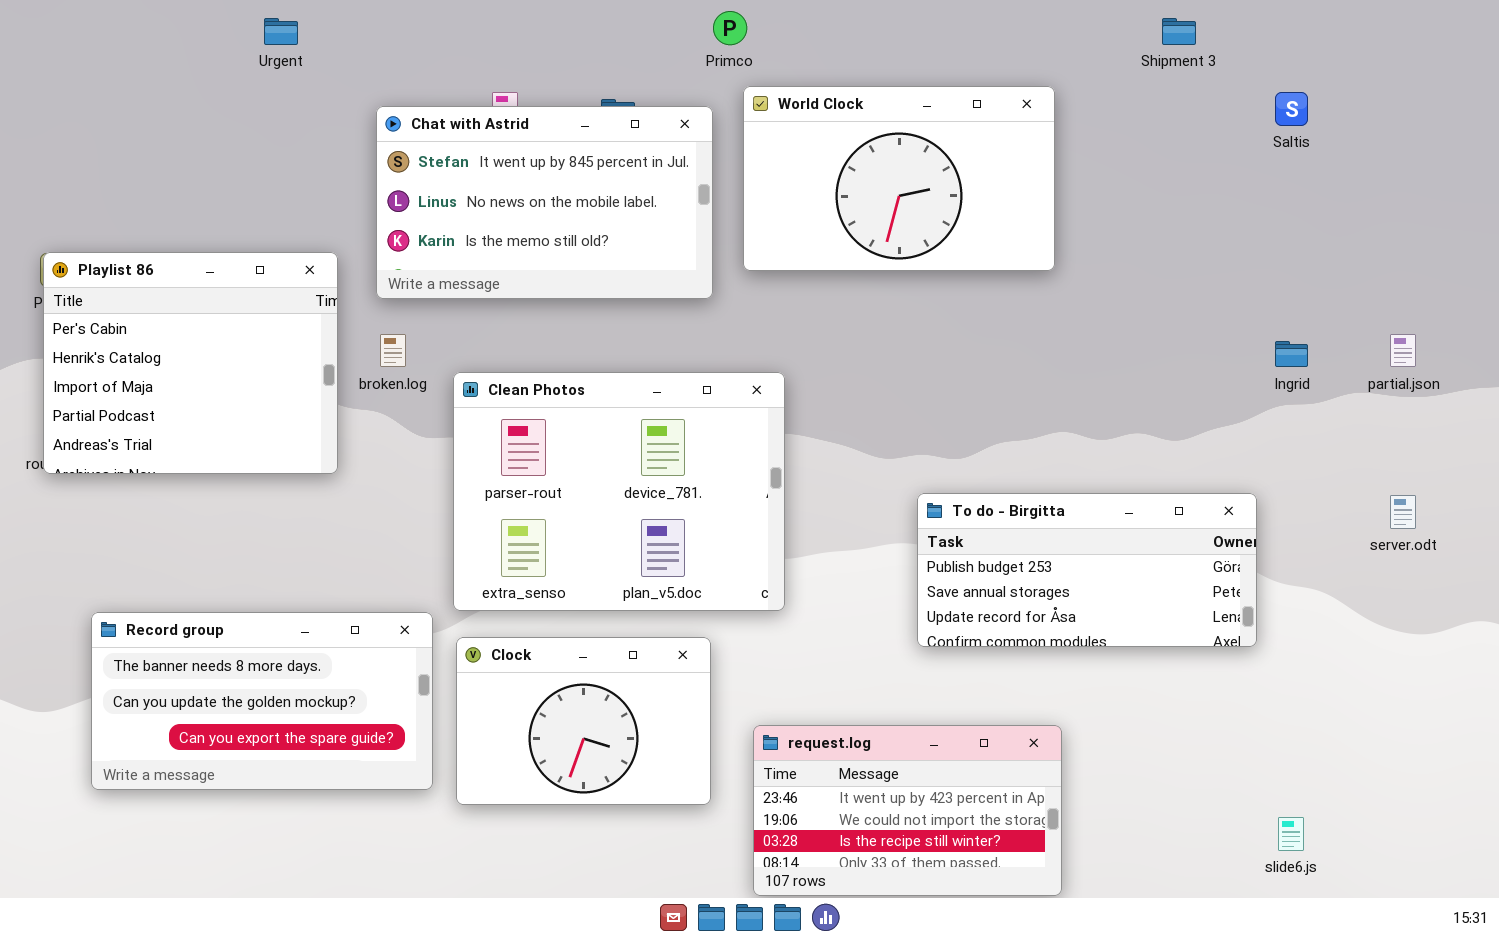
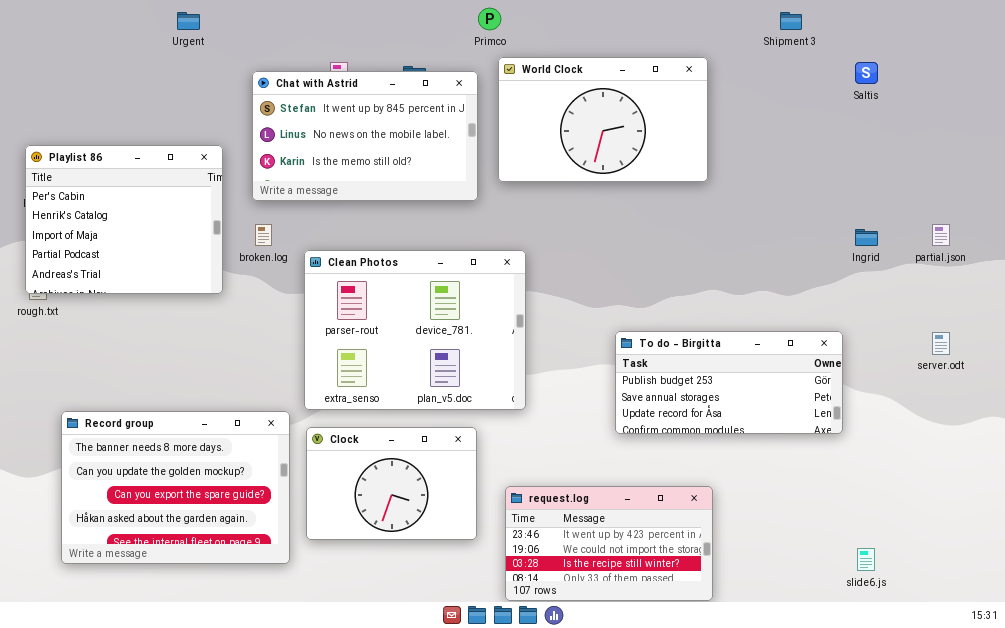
Playlist 86: [43,252,338,474] -> [25,145,223,294], moved
Record group: [91,612,433,790] -> [61,411,290,564], resized

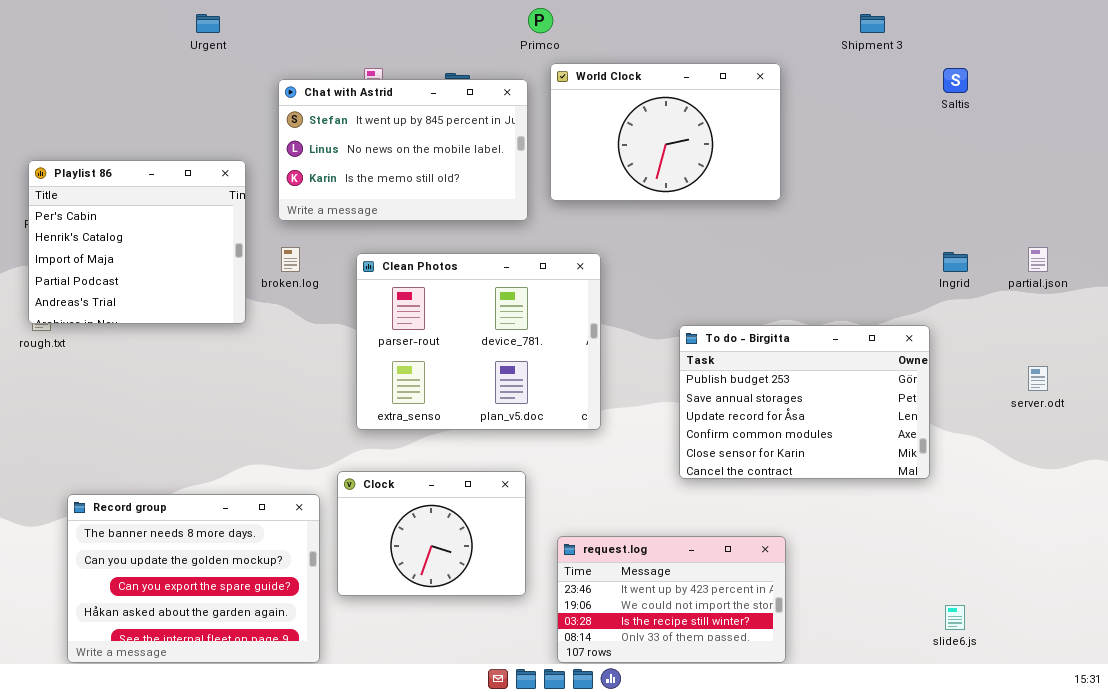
Clean Photos: [304,250,526,410] -> [356,253,601,430], moved
To do - Birgitta: [615,331,843,434] -> [679,325,930,479], resized
Record group: [61,411,290,564] -> [67,494,320,663], moved

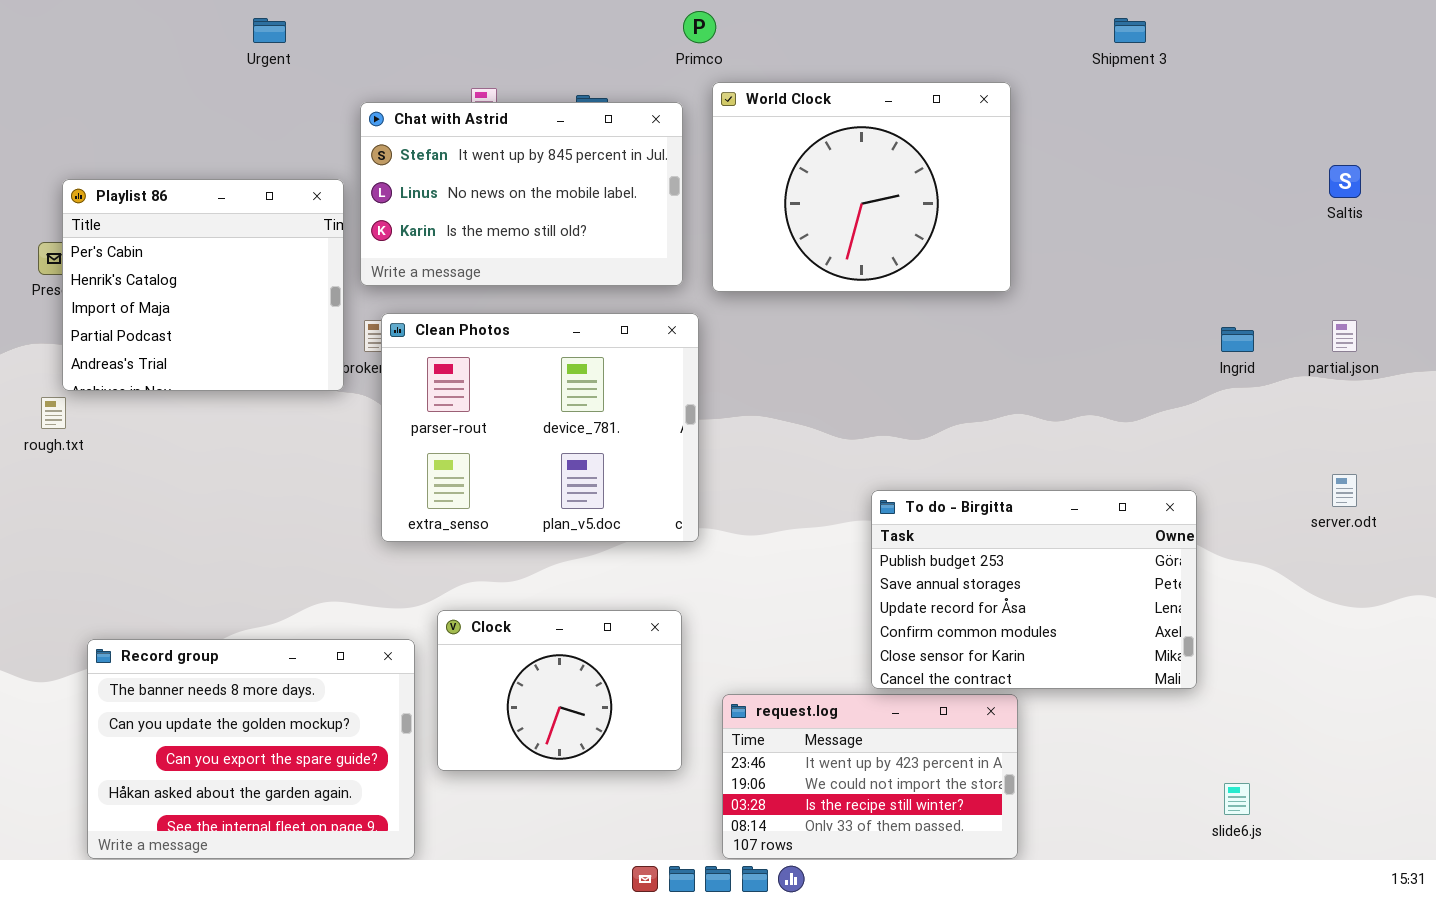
World Clock: [550,63,781,201] -> [712,82,1011,292], resized
Saltis: [943,68,968,93] -> [1329,165,1361,198], moved
Playlist 86: [28,160,246,324] -> [62,179,344,391], moved
Clean Photos: [356,253,601,430] -> [381,313,699,542], moved
To do - Birgitta: [679,325,930,479] -> [871,490,1197,689], moved

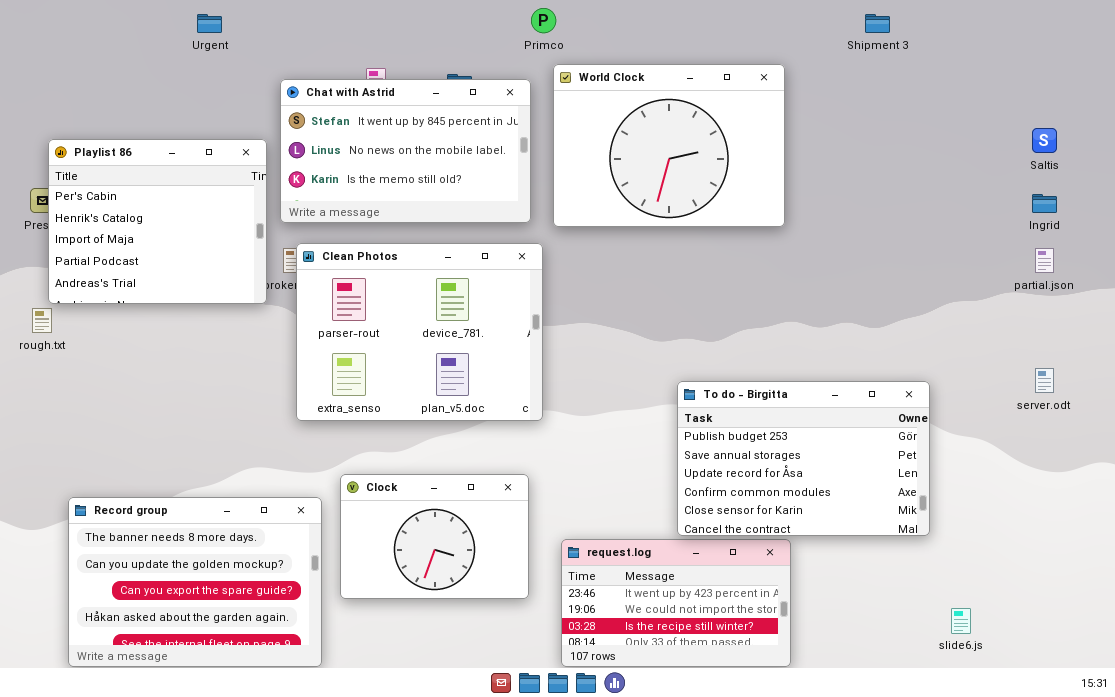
Ingrid: [1221,327,1254,352] -> [1032,194,1057,213], moved

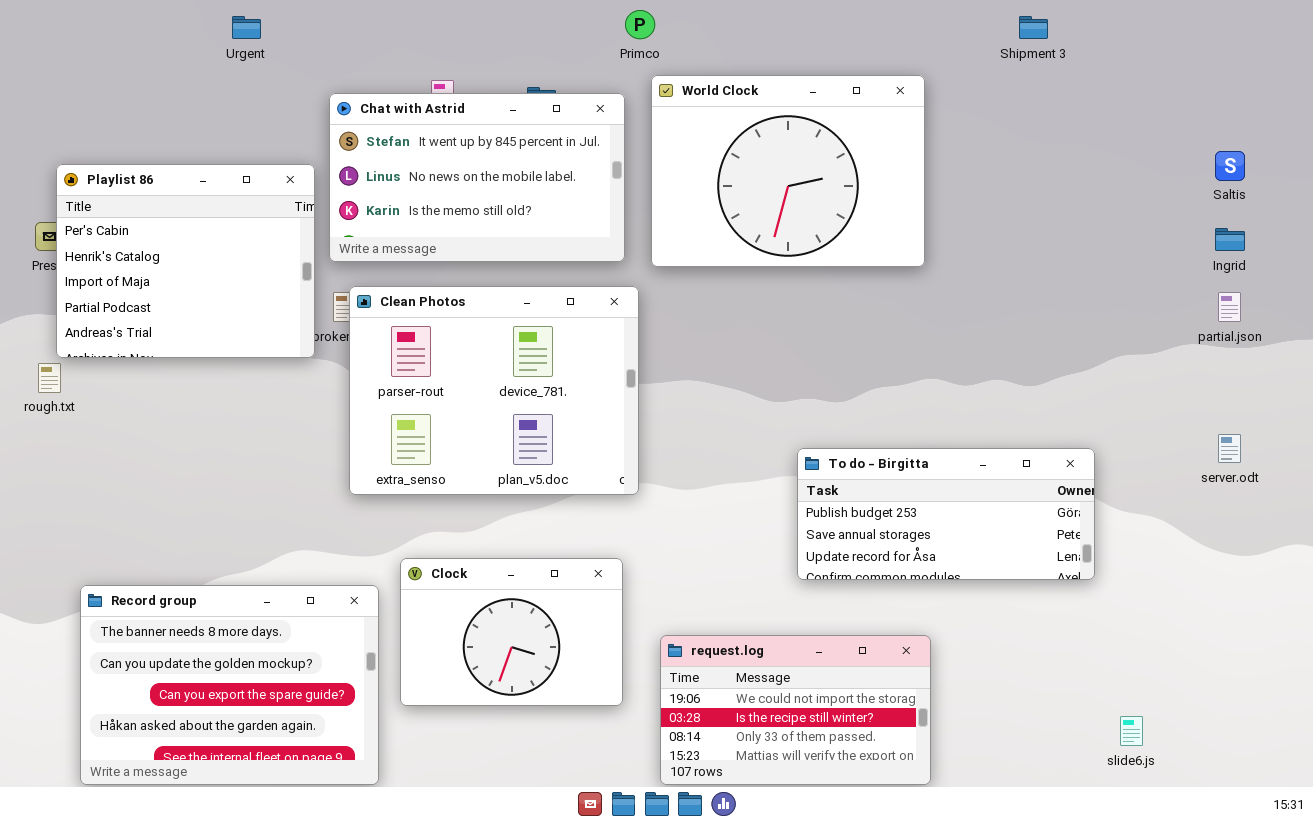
To do - Birgitta: [677,381,930,536] -> [797,448,1095,580], resized
request.log: [561,539,791,667] -> [660,635,931,785], scrolled down 1 row

